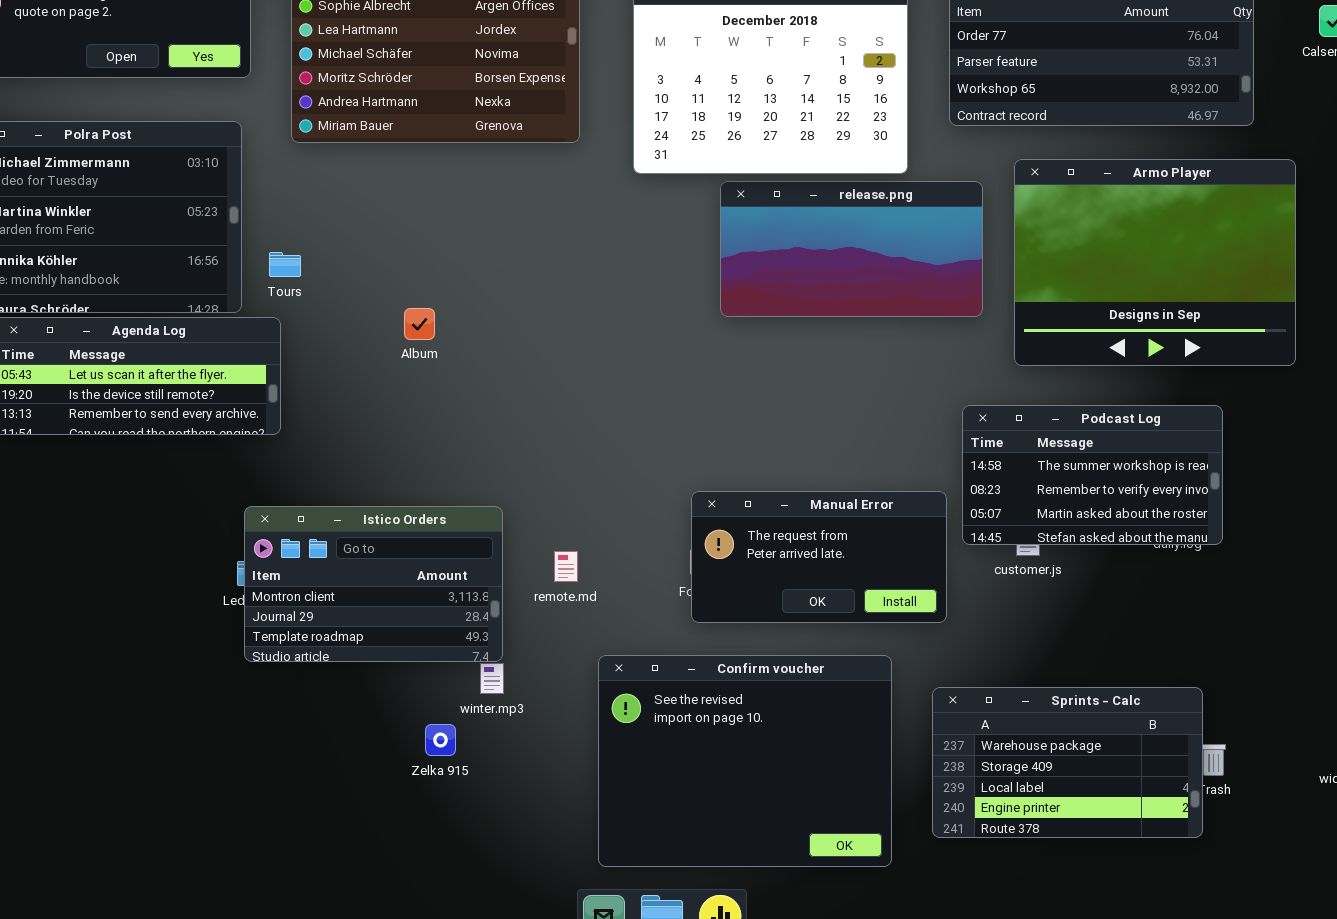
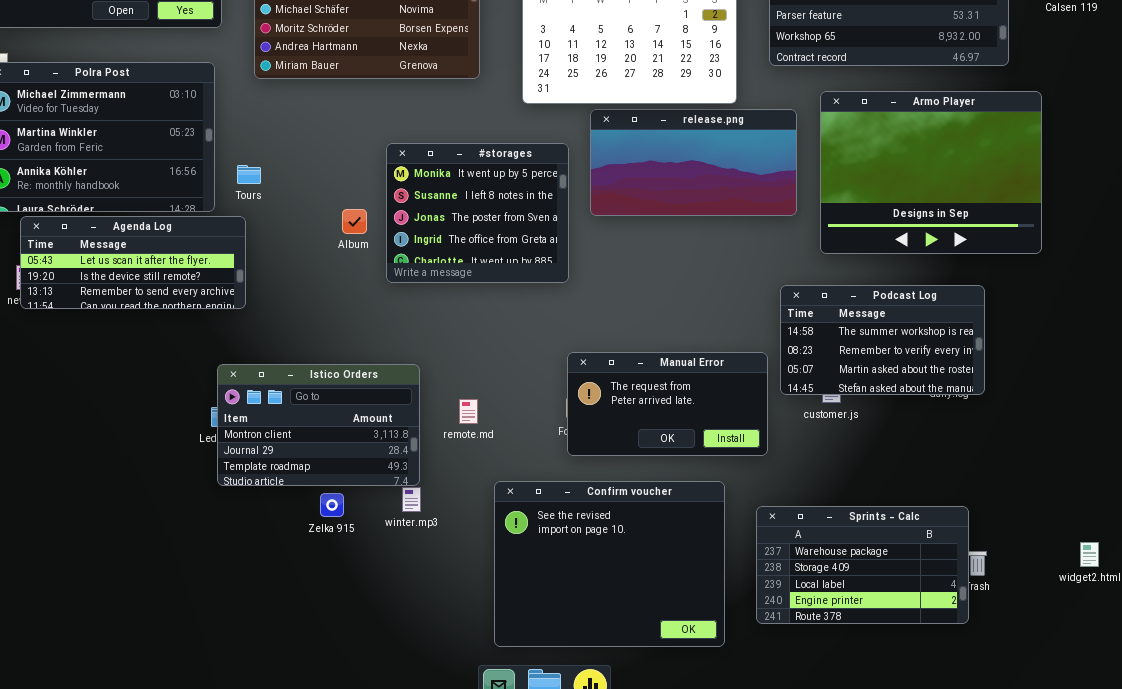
#storages: none -> [386,143,569,283], opened
Zelka 915: [425,724,456,756] -> [320,493,344,517], moved

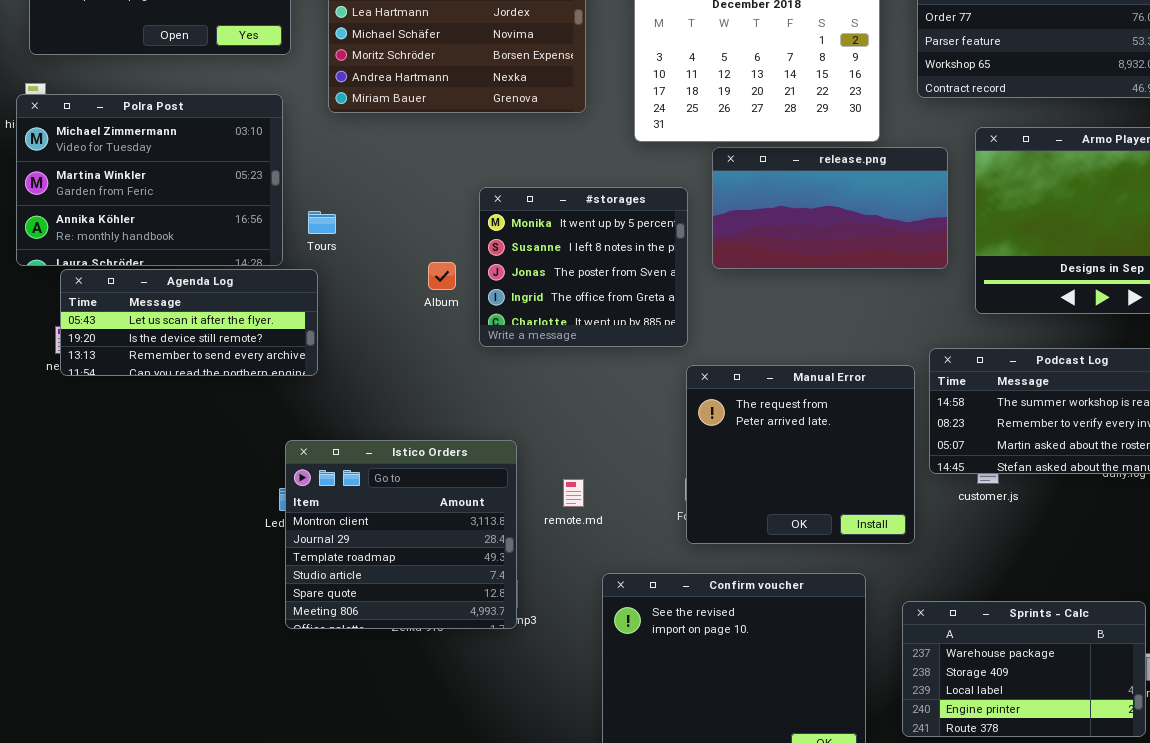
Manual Error: [567,352,768,456] -> [686,365,915,544], resized
Istico Orders: [217,364,420,486] -> [285,440,517,629], resized

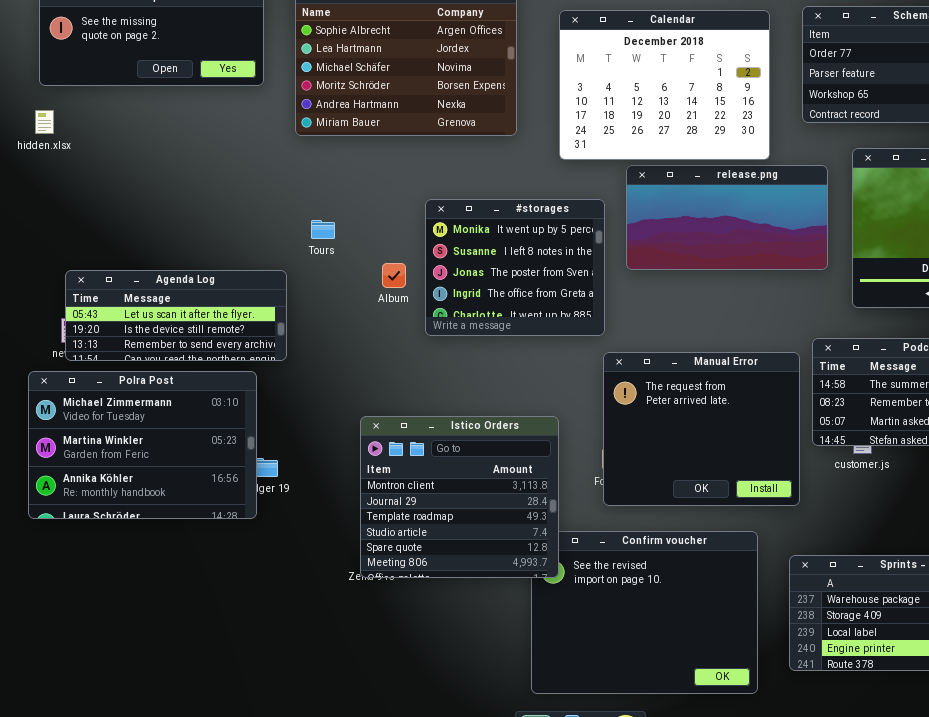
Polra Post: [16,94,283,266] -> [28,371,257,519], moved
Tours: [308,211,336,234] -> [311,220,335,239], moved
Istico Orders: [285,440,517,629] -> [360,416,559,578], moved

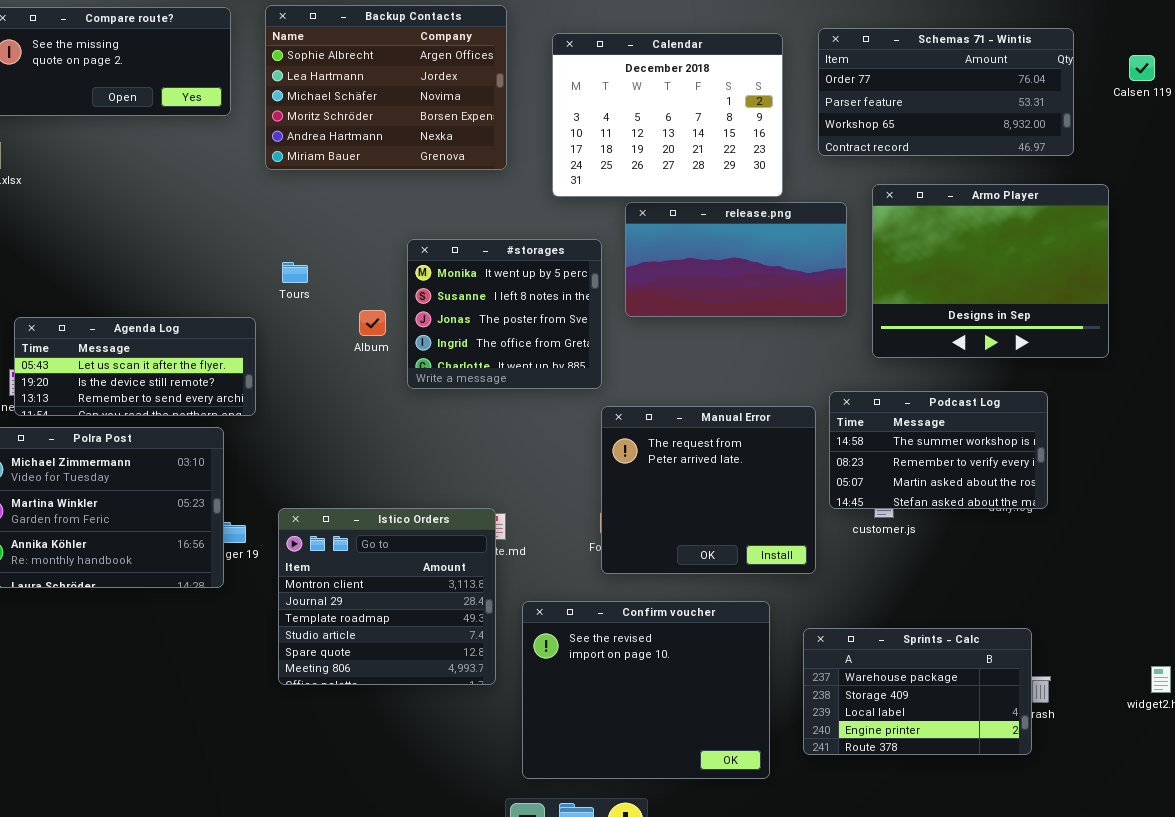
Istico Orders: [360,416,559,578] -> [278,508,496,685], moved

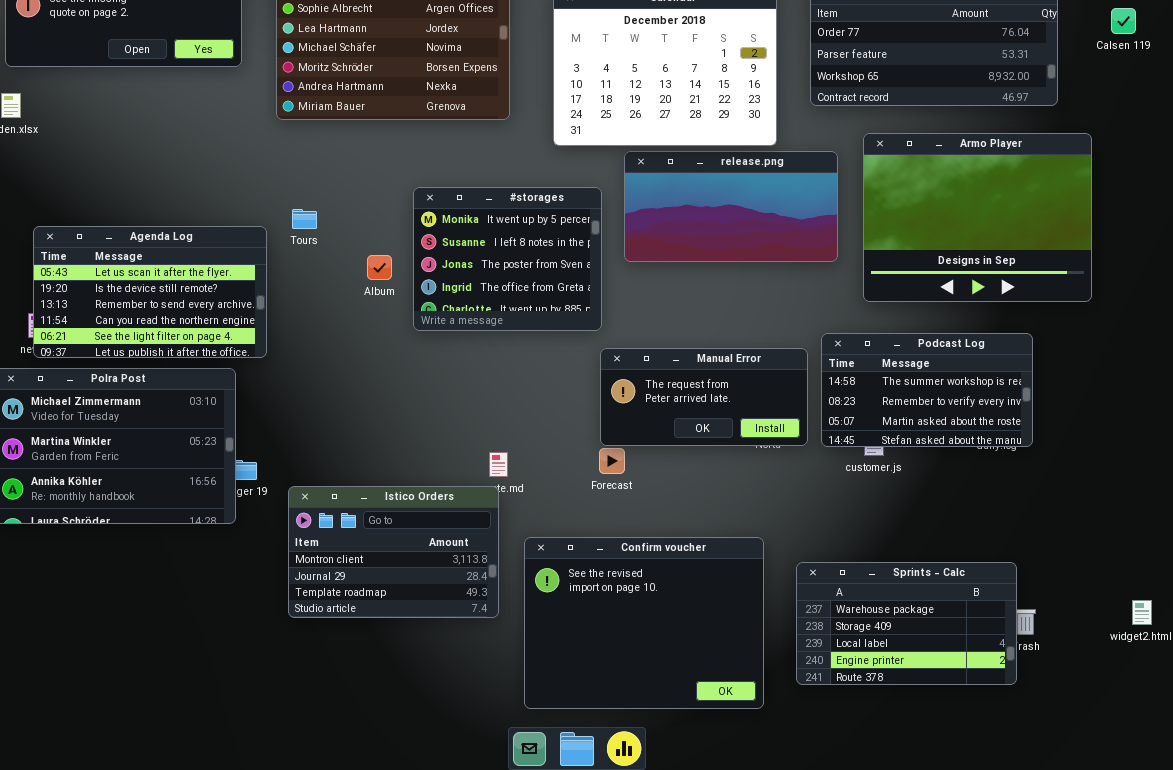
Agenda Log: [14,317,256,416] -> [33,226,267,358], resized
Manual Error: [601,406,816,574] -> [600,348,808,446], resized
Istico Orders: [278,508,496,685] -> [288,486,499,618], resized

